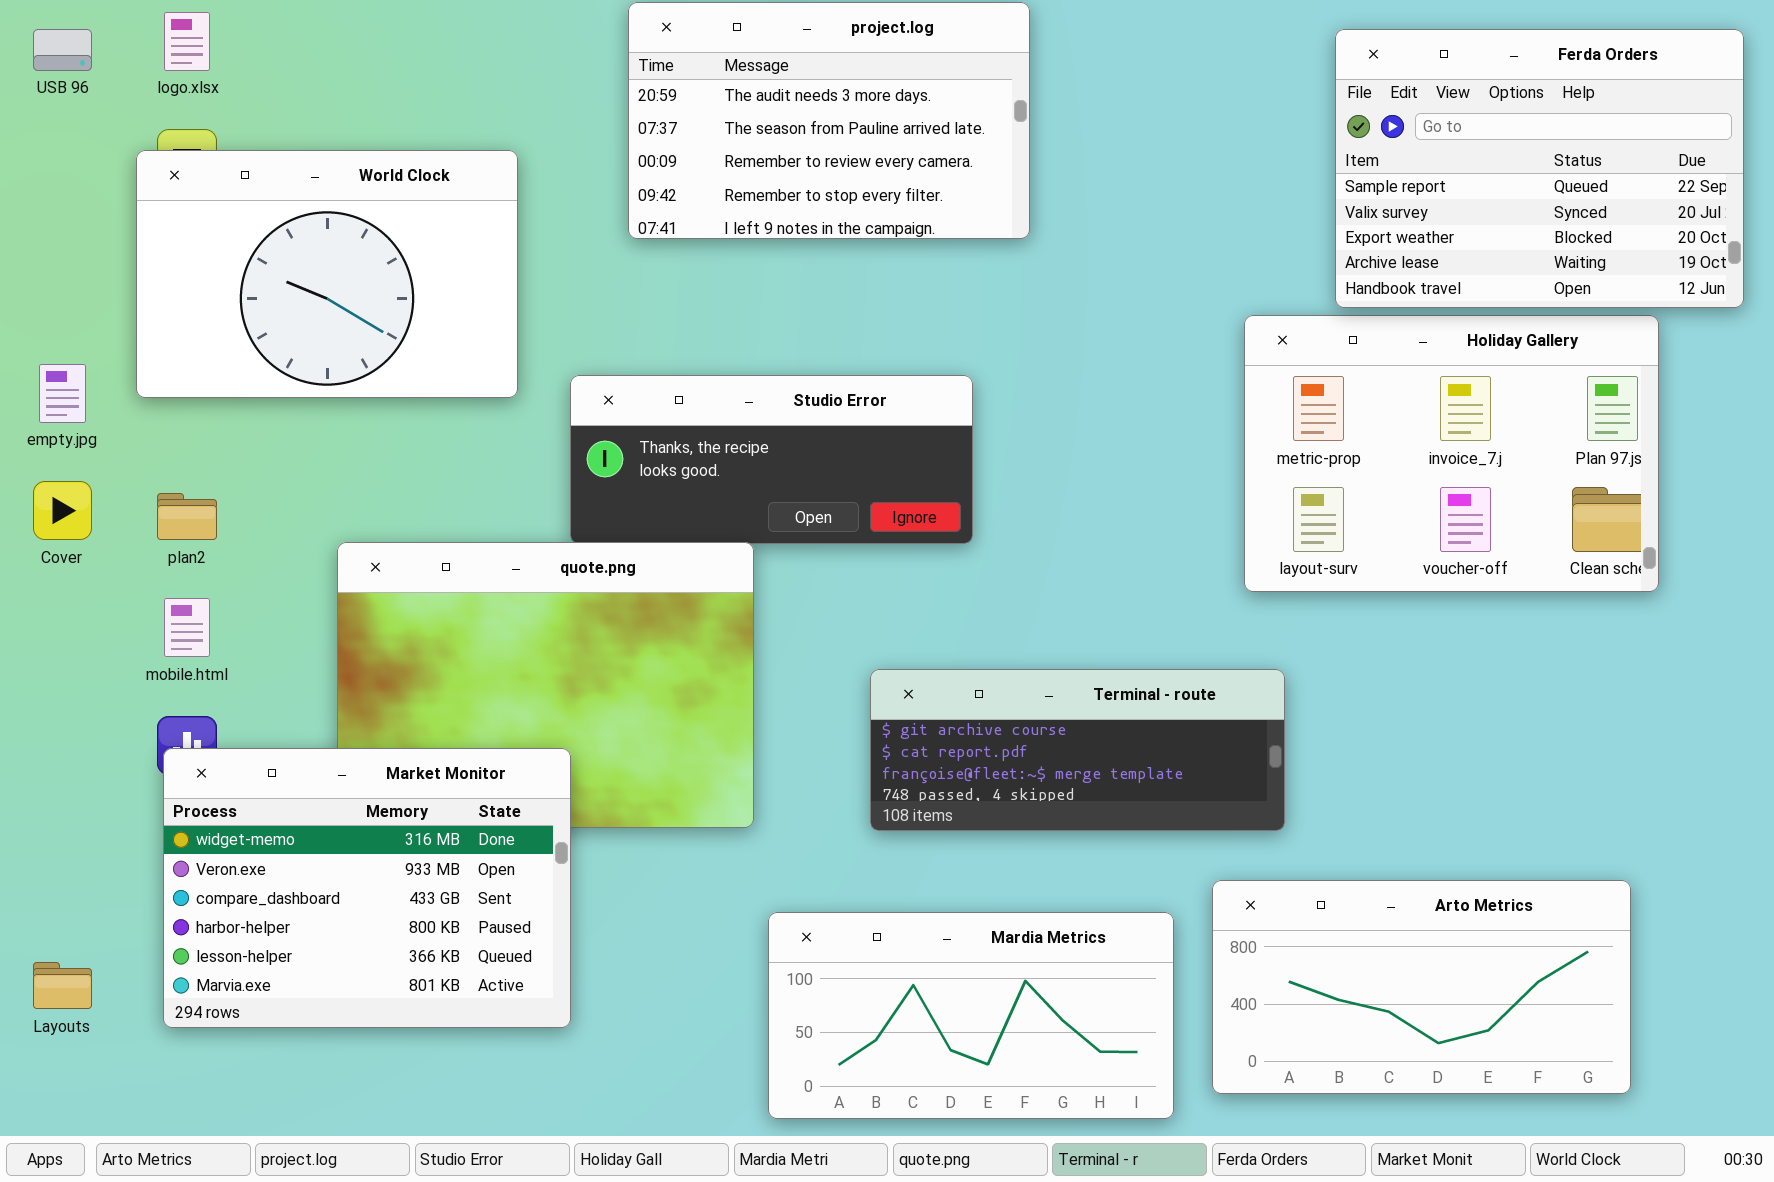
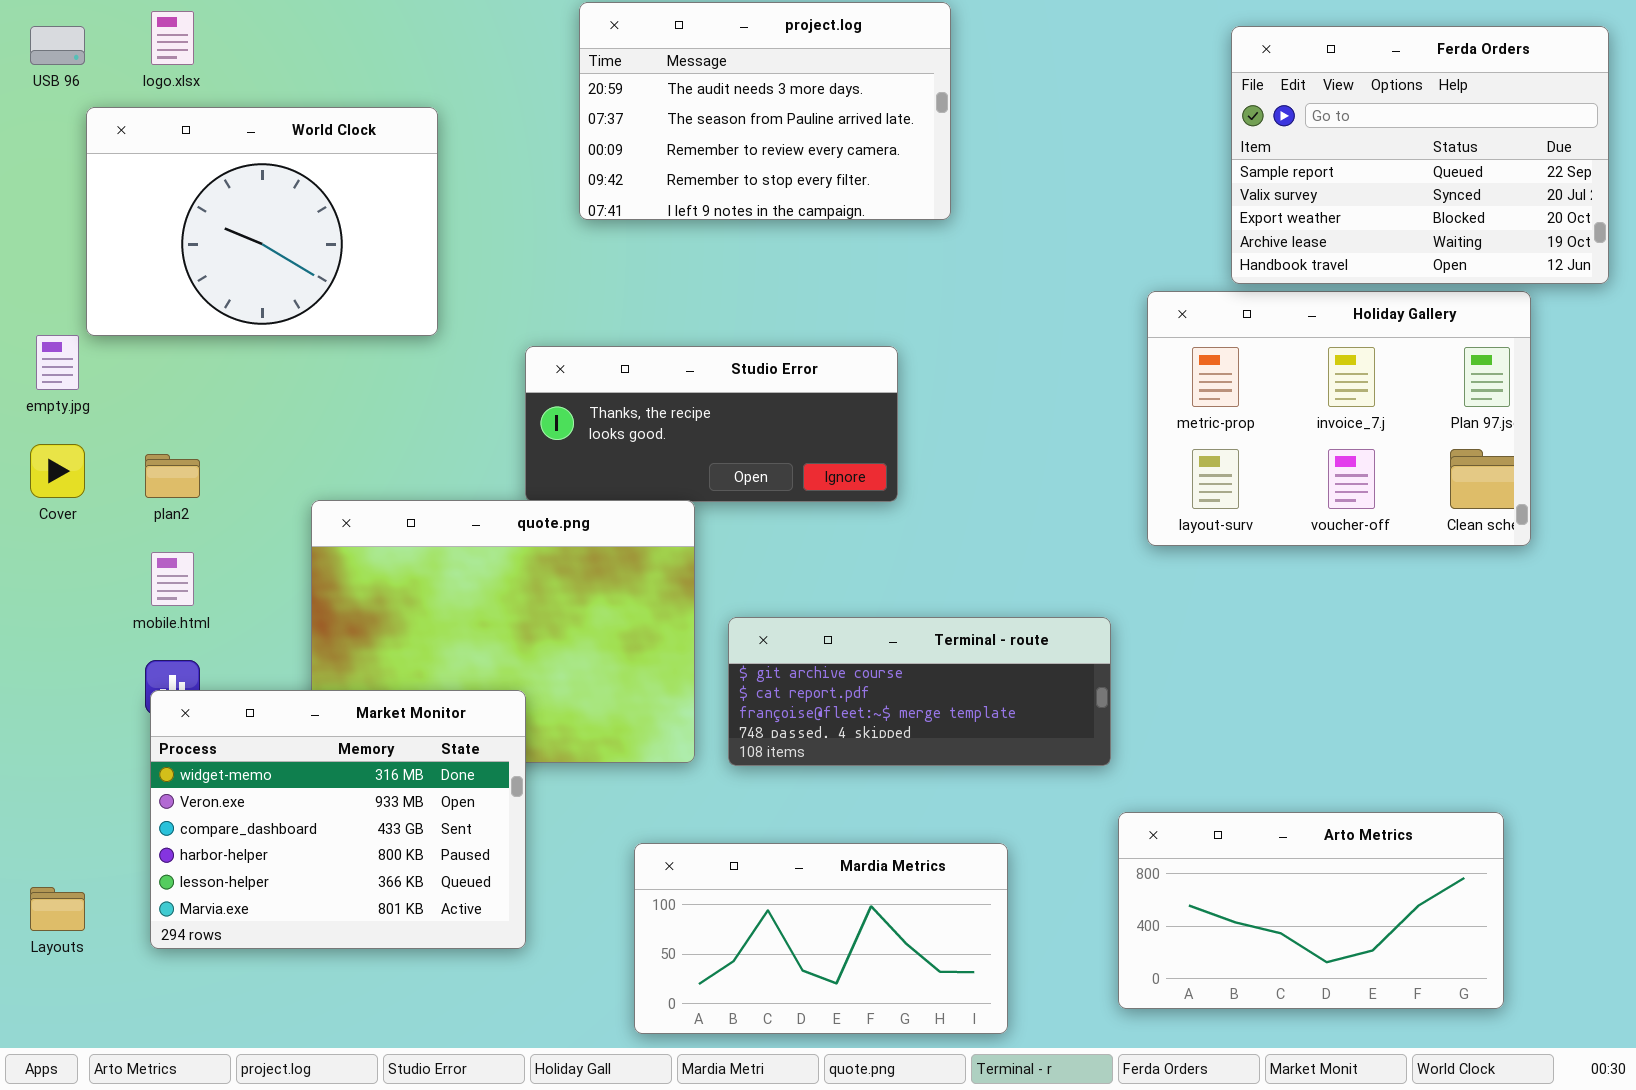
World Clock: [136,150,518,398] -> [86,107,438,336], moved
Terminal - route: [870,669,1285,831] -> [728,617,1111,766], moved
Mardia Metrics: [768,912,1174,1119] -> [634,843,1008,1034], moved

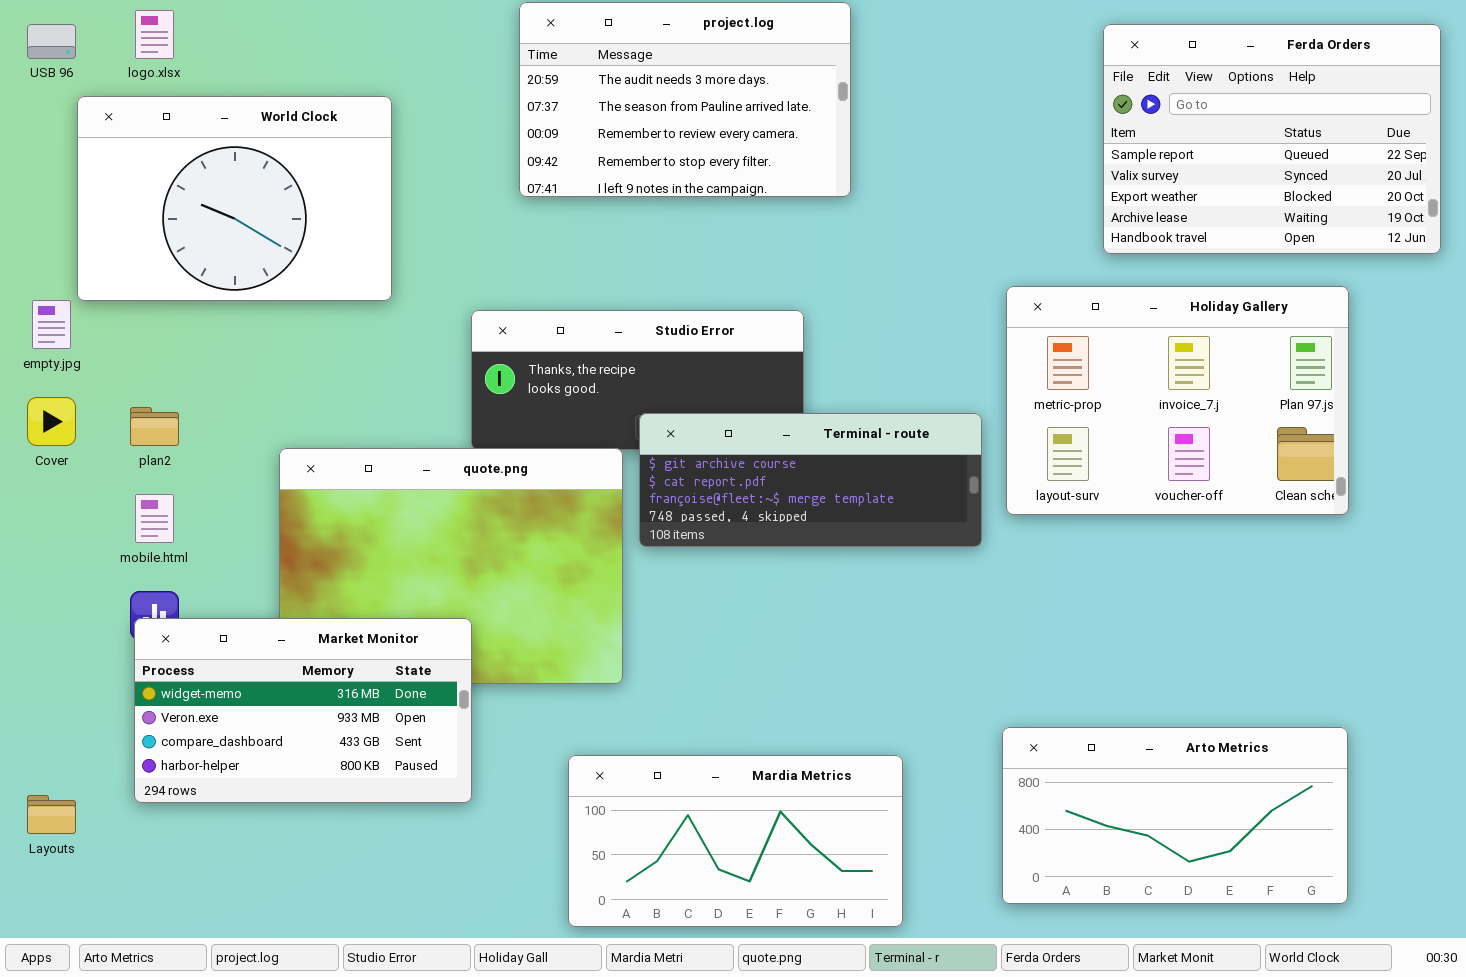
Holiday Gallery: [1147,291,1531,546] -> [1006,286,1349,515], moved
Terminal - route: [728,617,1111,766] -> [639,413,982,547], moved
Market Monitor: [150,690,526,949] -> [134,618,472,803], resized

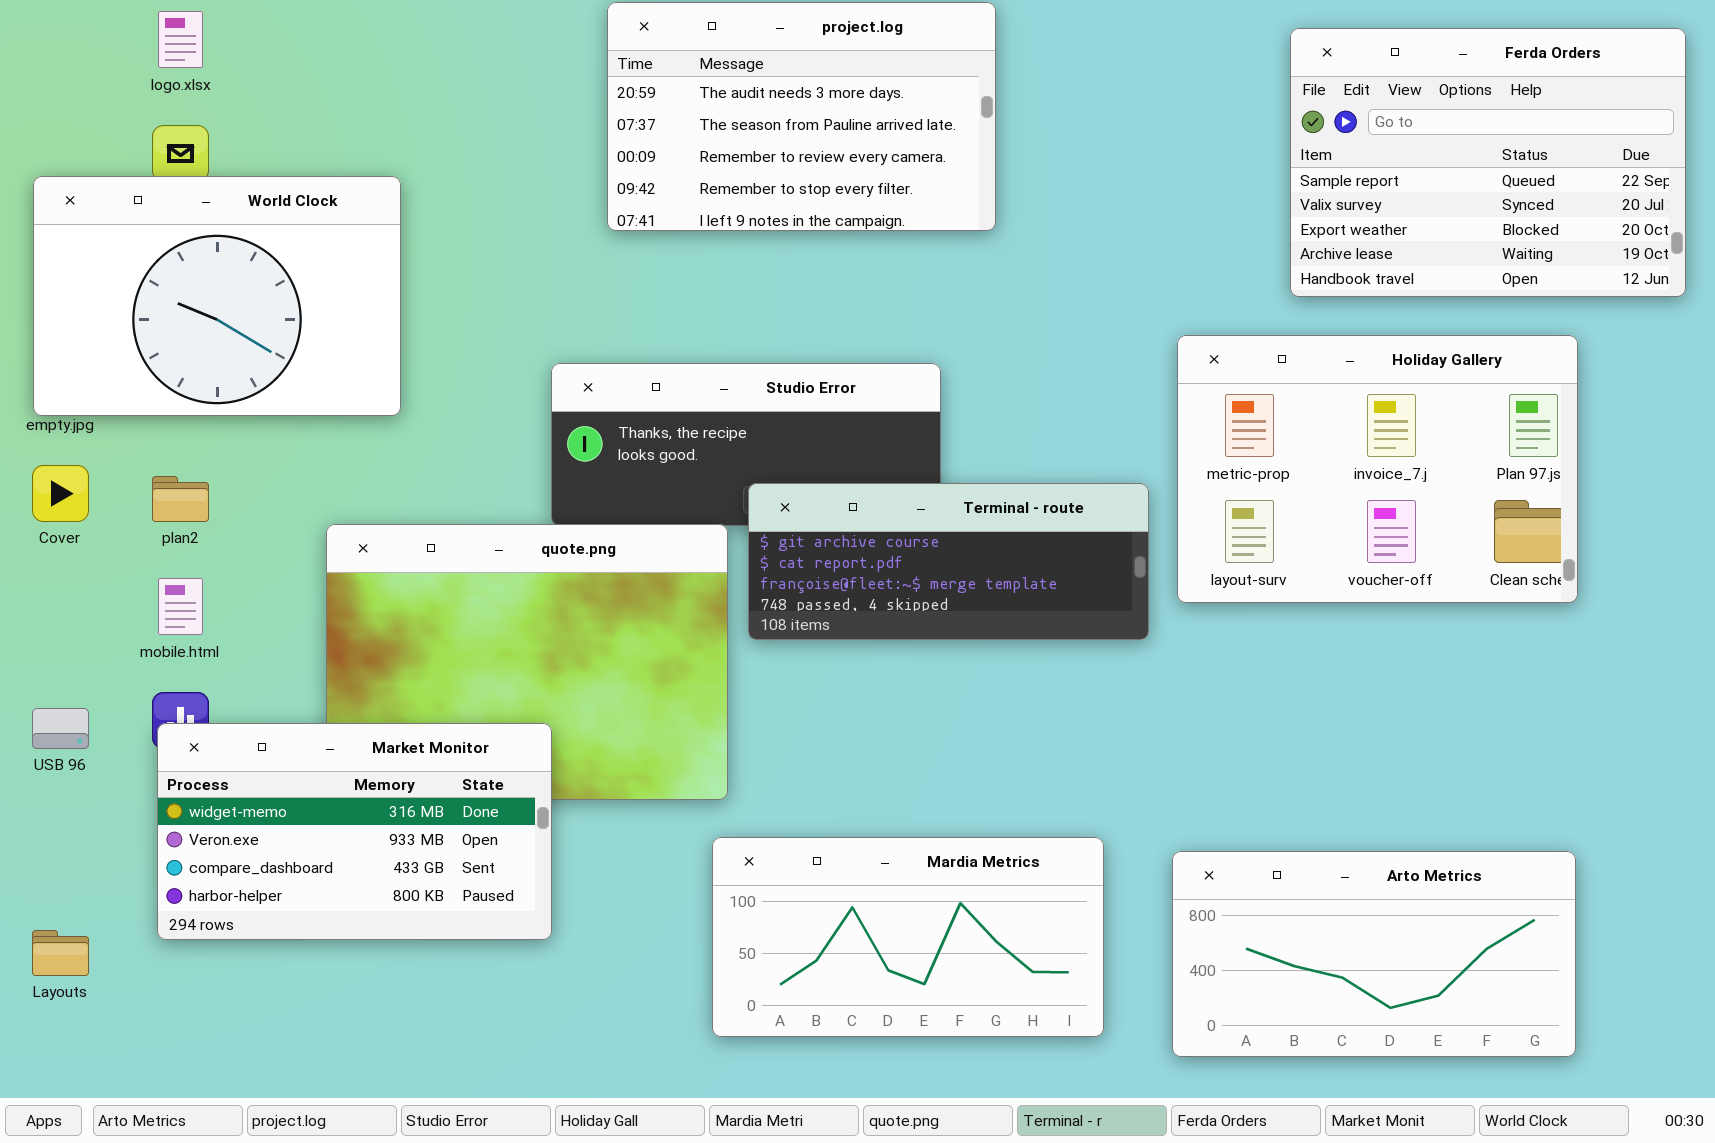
USB 96: [27,24,76,59] -> [32,708,89,749], moved
World Clock: [77,96,392,301] -> [33,176,401,416], moved
Mardia Metrics: [568,755,903,927] -> [712,837,1104,1037], moved

